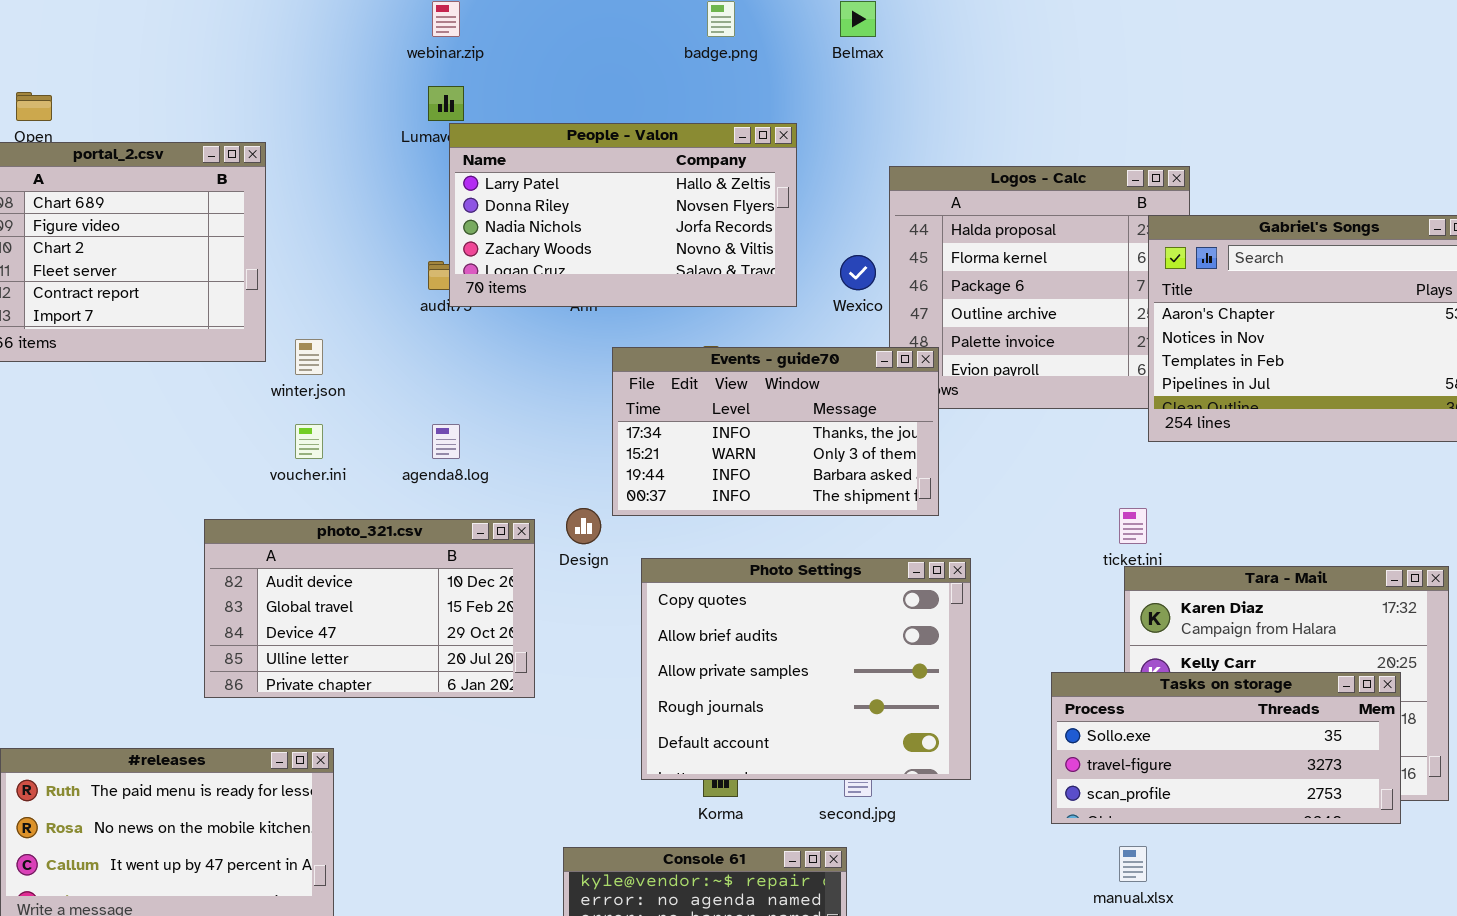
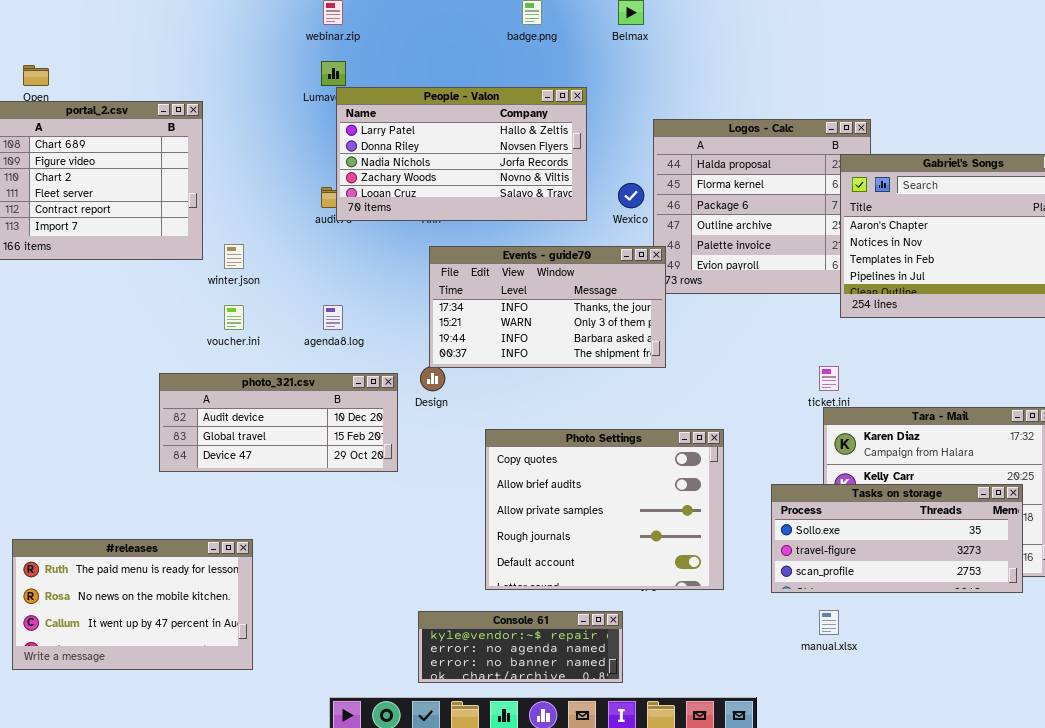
Events - guide70: [612,347,939,516] -> [429,246,666,368], moved
photo_321.csv: [204,519,535,698] -> [159,373,398,472], resized
Photo Settings: [641,558,971,780] -> [485,429,724,590], moved

